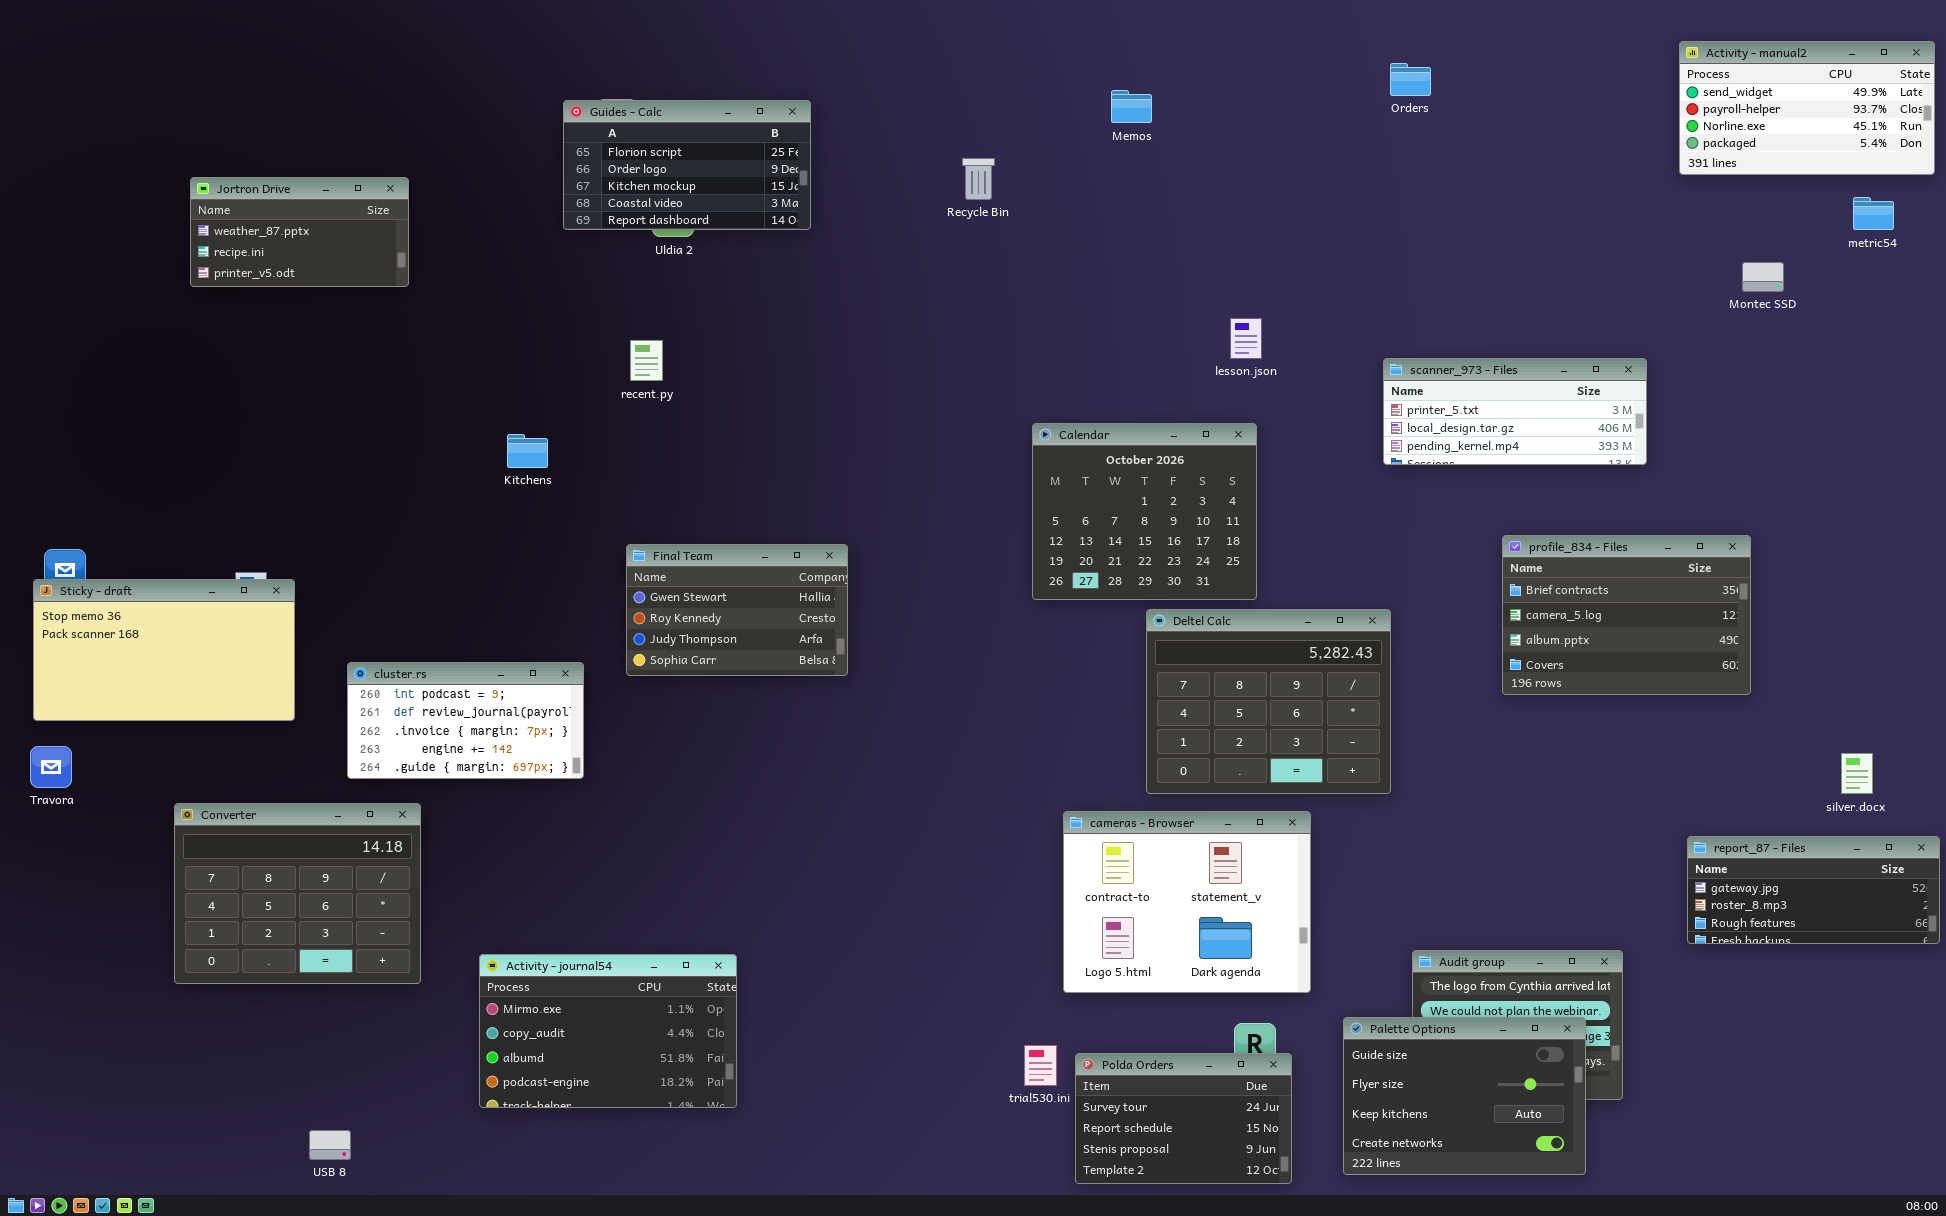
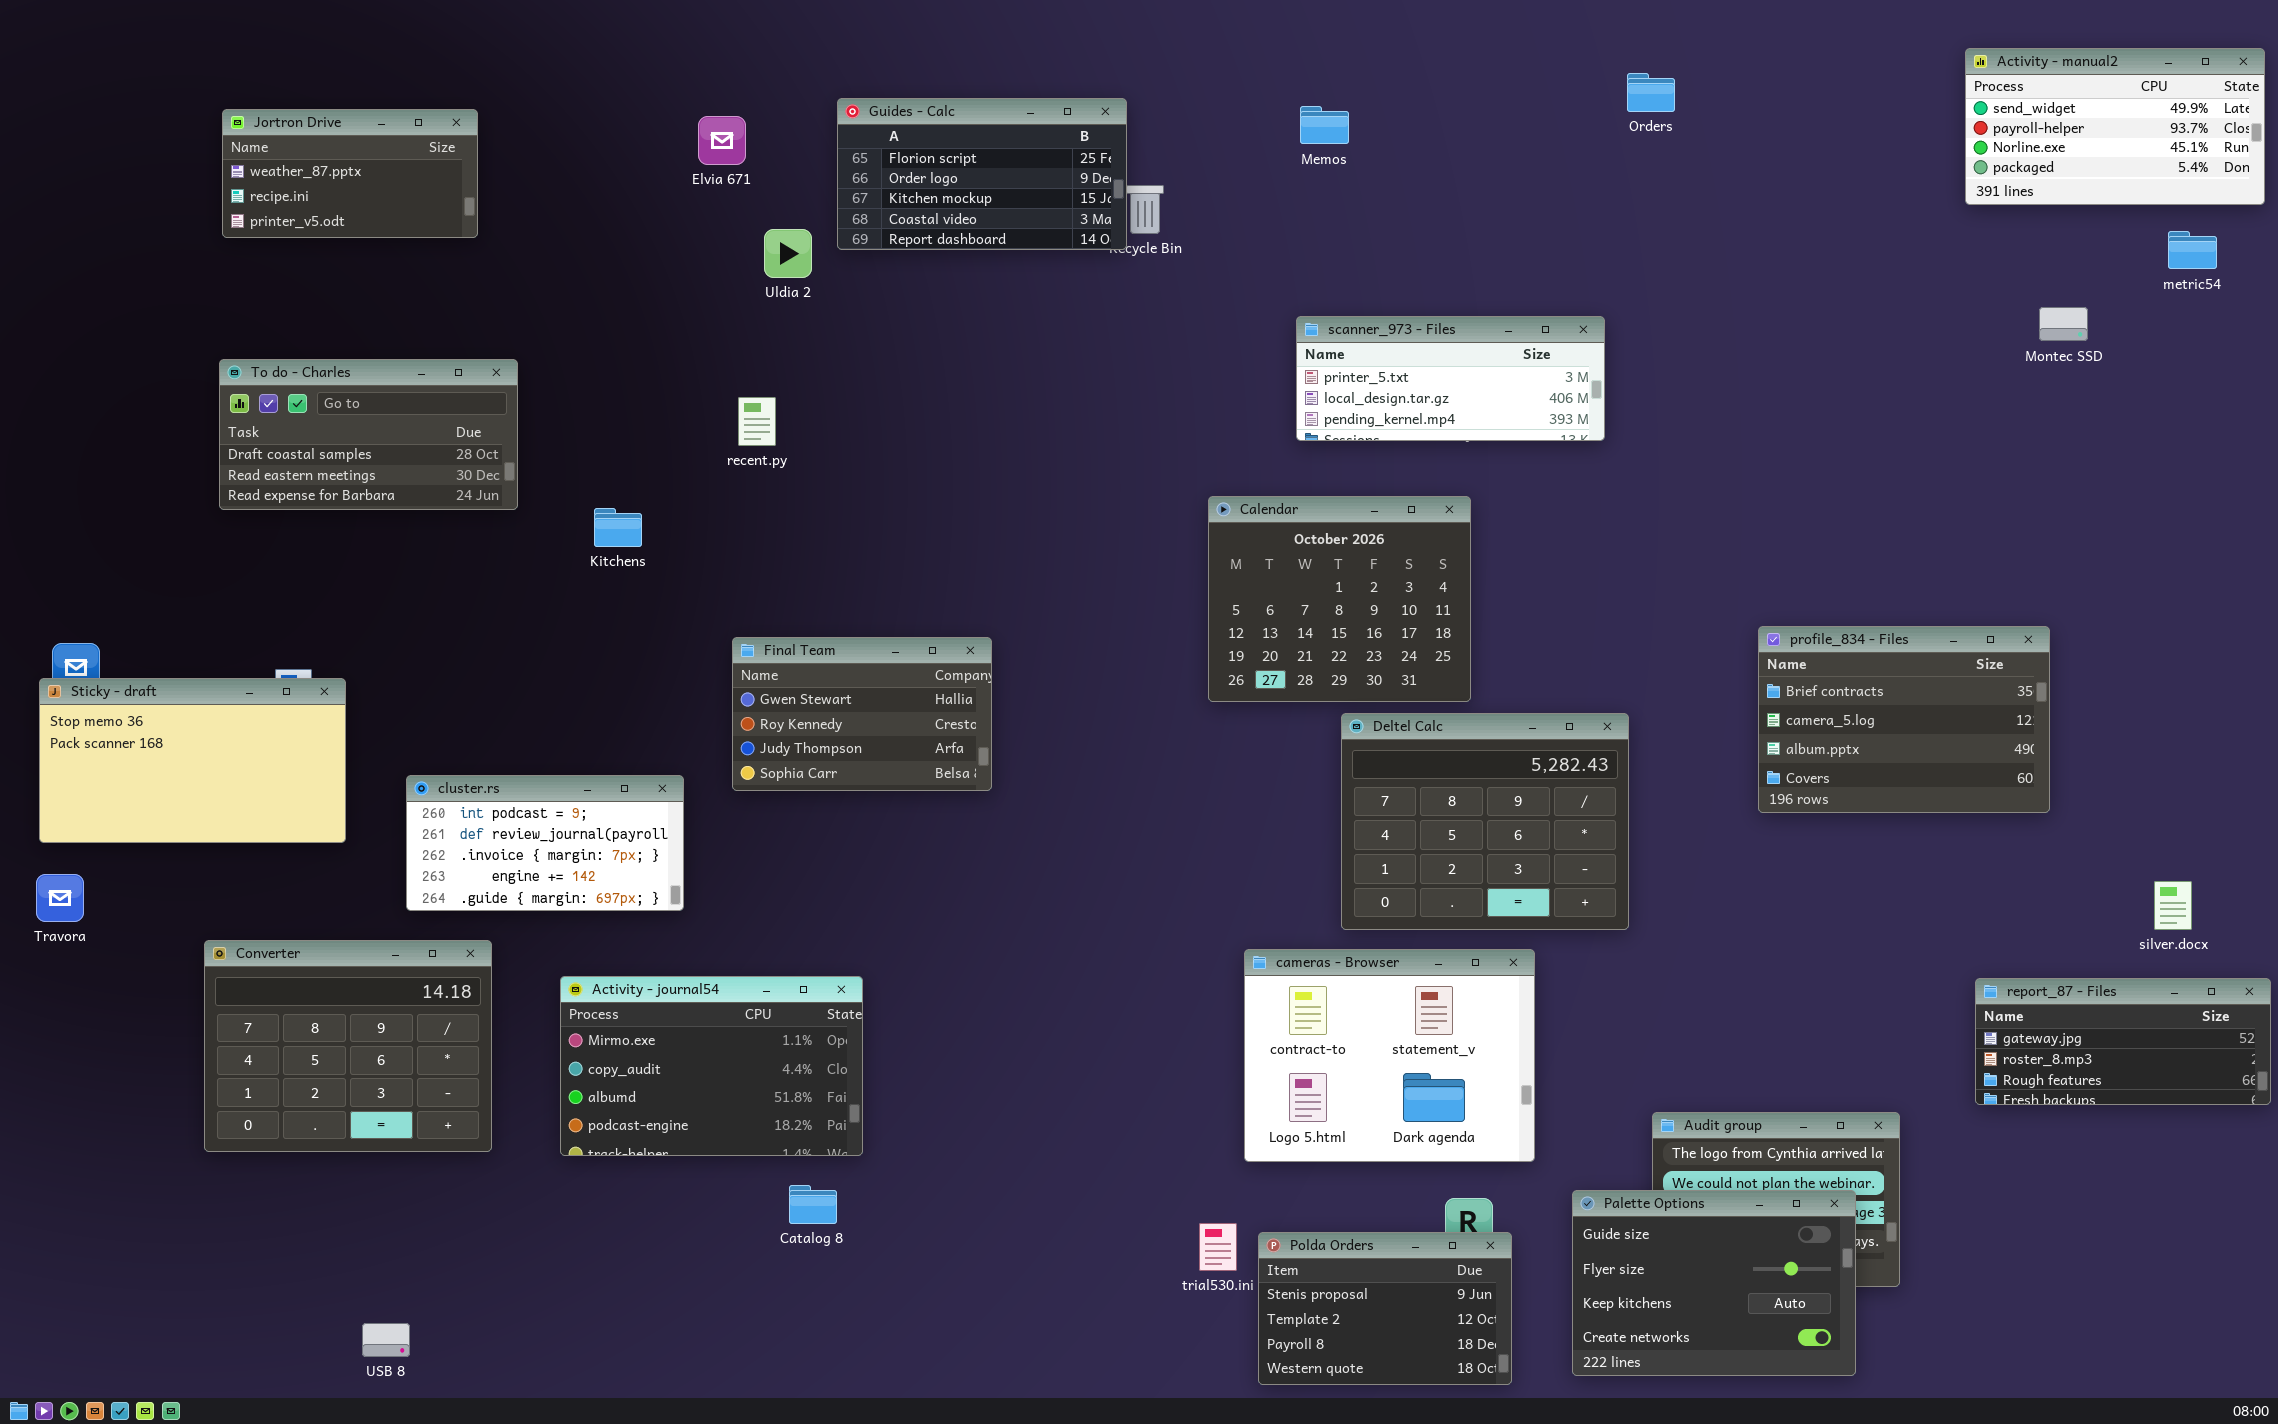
Guides - Calc: [563,100,811,230] -> [837,98,1127,250], moved
Jortron Drive: [190,177,409,287] -> [222,109,478,238], moved
To do - Charles: none -> [219,359,518,510], opened
scanner_973 - Files: [1383,358,1647,465] -> [1296,316,1605,441], moved
Activity - journal54: [479,954,737,1108] -> [560,976,863,1156], moved
Polda Orders: [1075,1053,1292,1184] -> [1258,1232,1512,1385], scrolled down 2 rows

